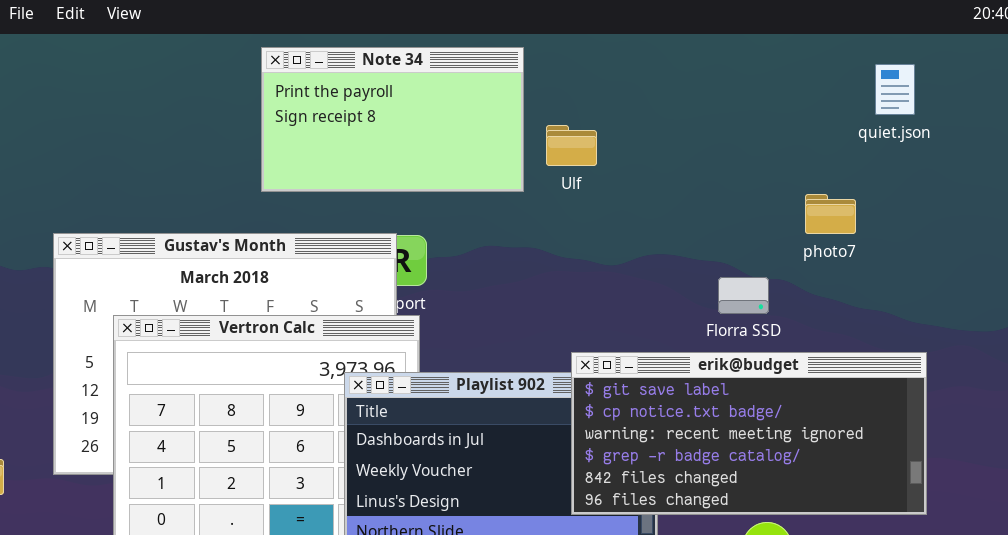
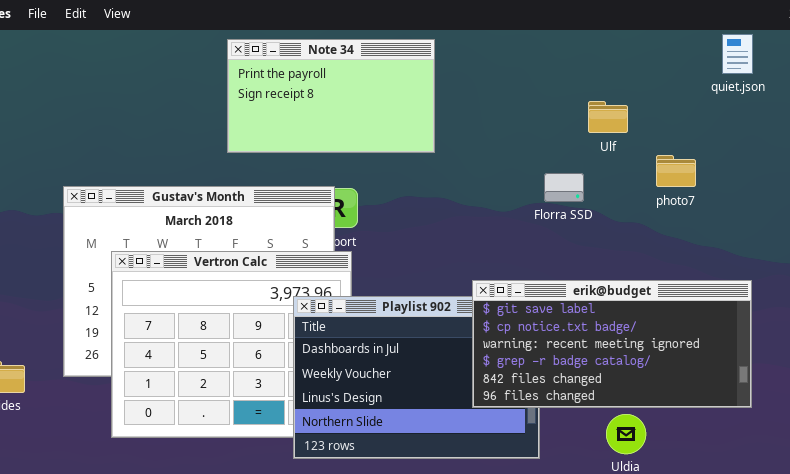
quiet.json: [875,64,915,115] -> [722,34,753,74], moved
Ulf: [546,125,597,166] -> [588,101,628,133], moved
Florra SSD: [718,277,769,314] -> [544,173,584,202], moved

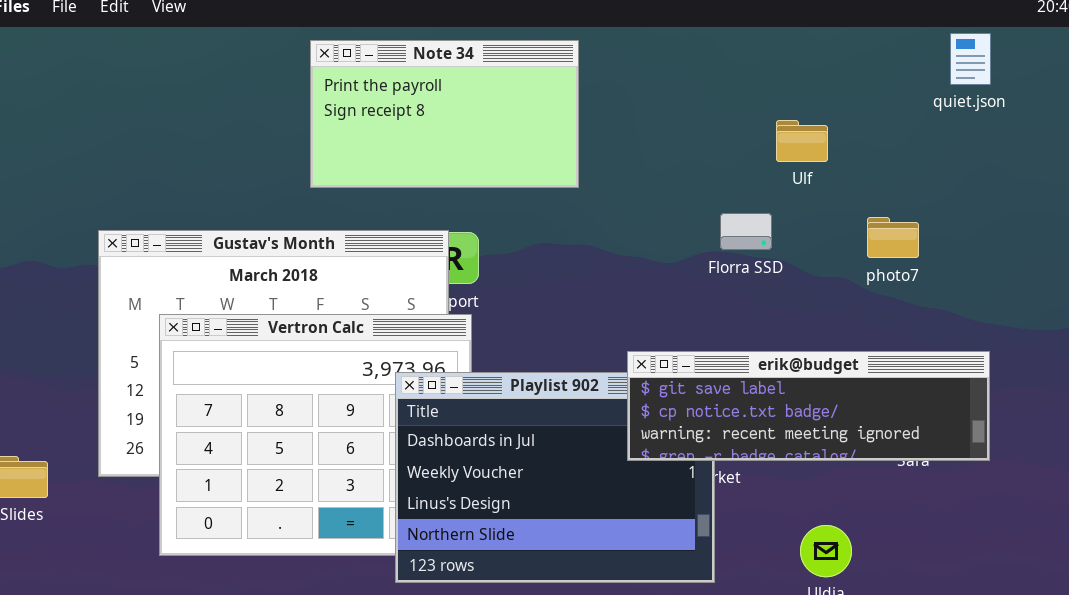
photo7: [656,155,696,187] -> [867,217,919,258], moved
erik@budget: [472,280,752,408] -> [627,351,990,461], resized

